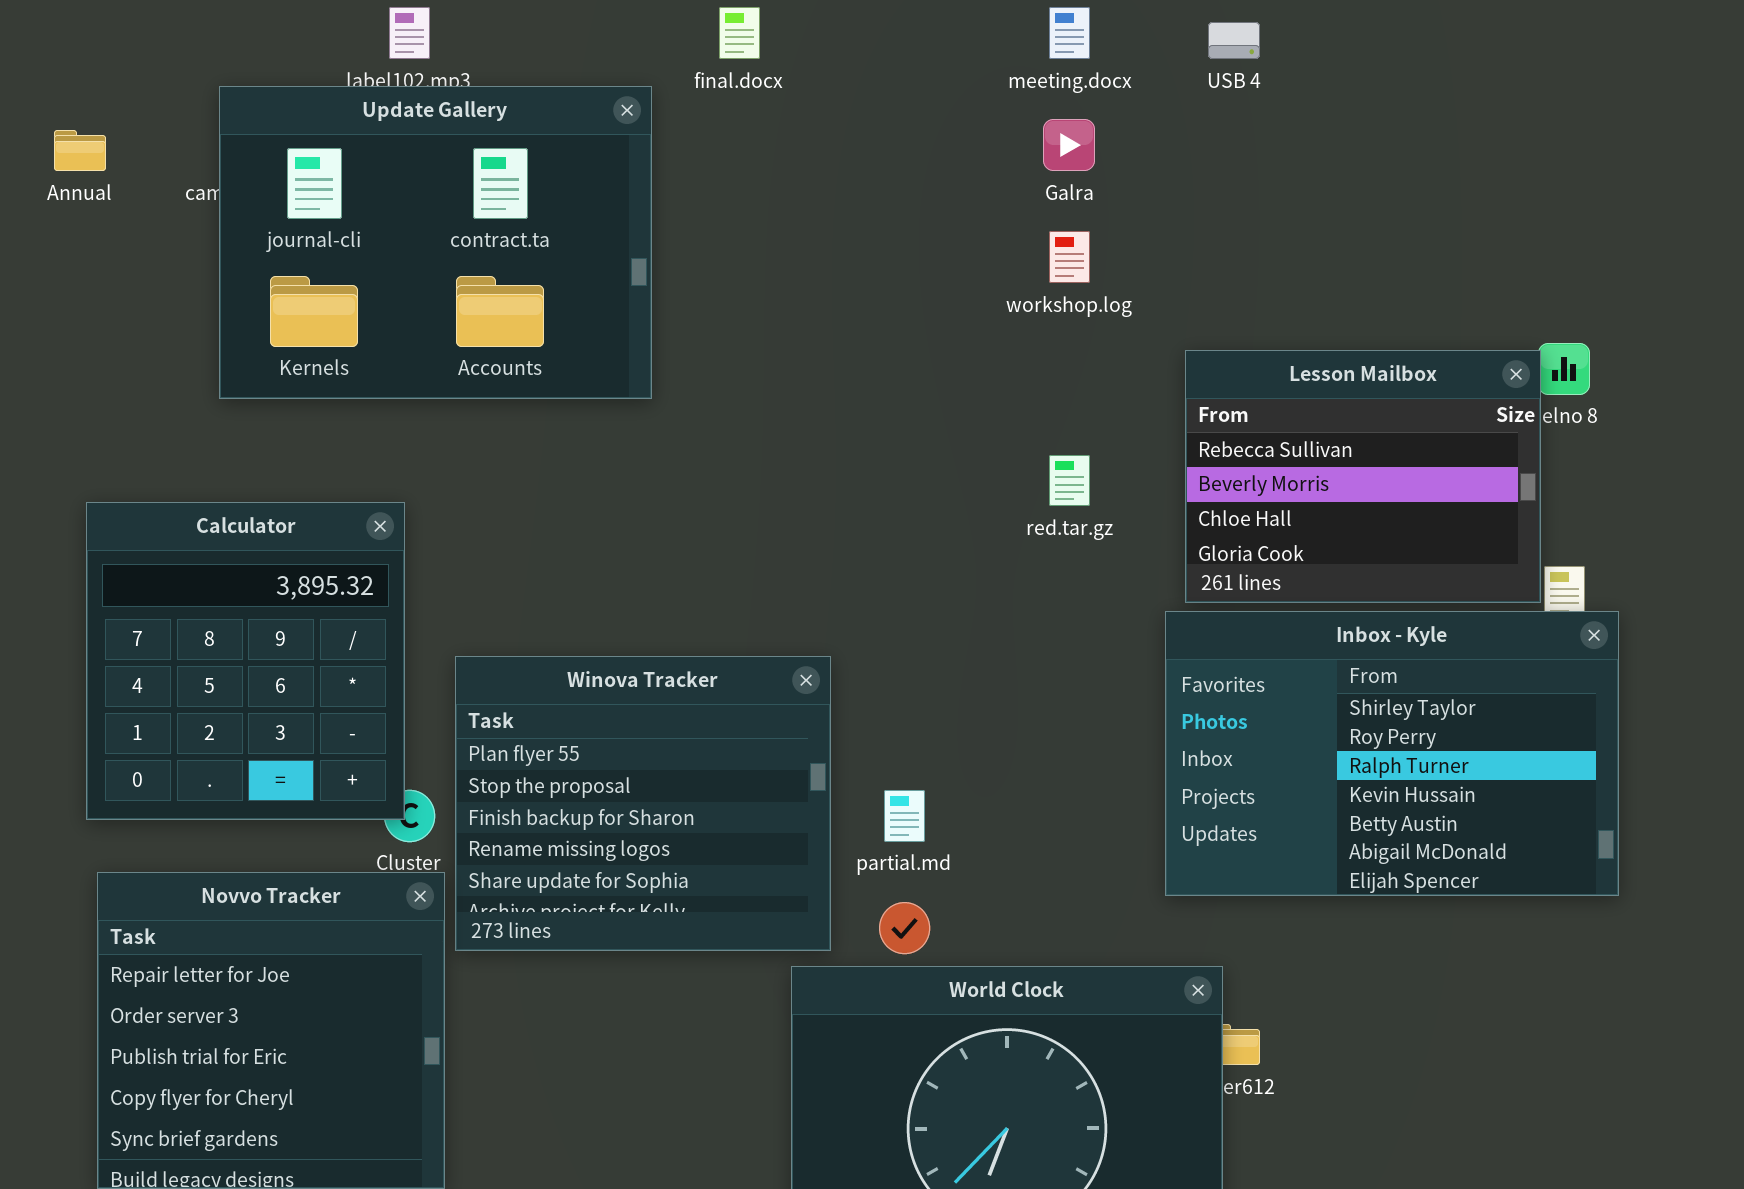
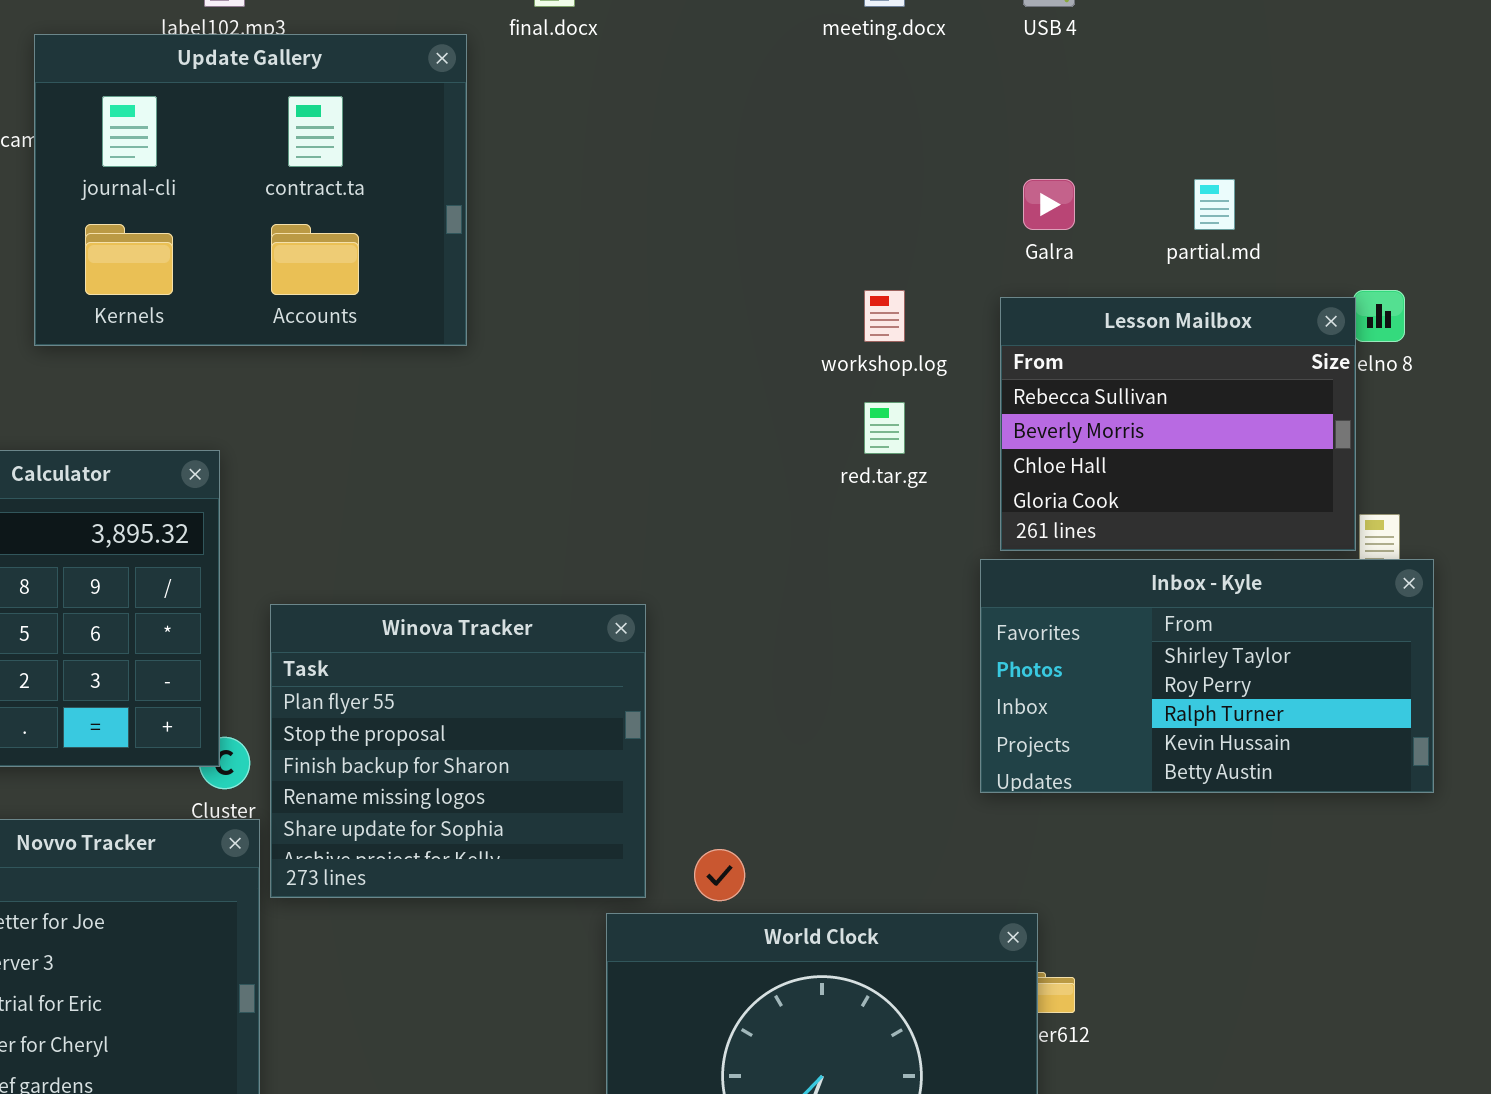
Galra: [1043,119,1095,171] -> [1023,179,1075,230], moved
workshop.log: [1049,231,1090,283] -> [864,290,905,342], moved
Inbox - Kyle: [1165,611,1619,896] -> [980,559,1434,793], resized
partial.md: [884,790,925,842] -> [1194,179,1235,230], moved

